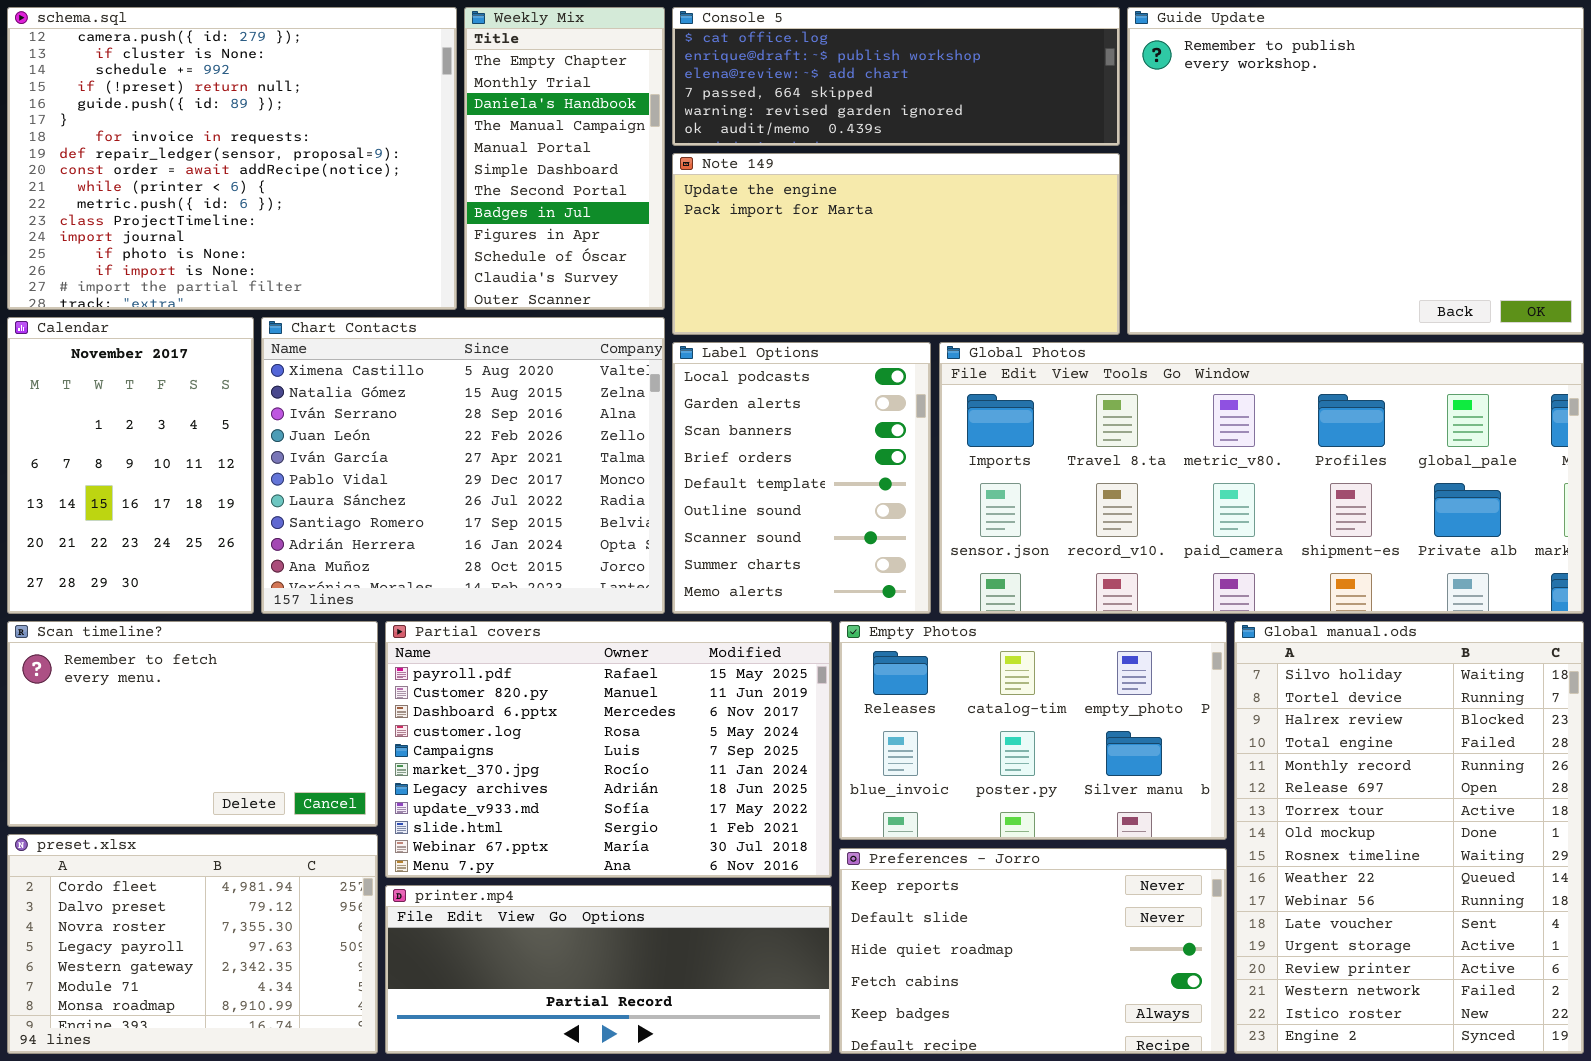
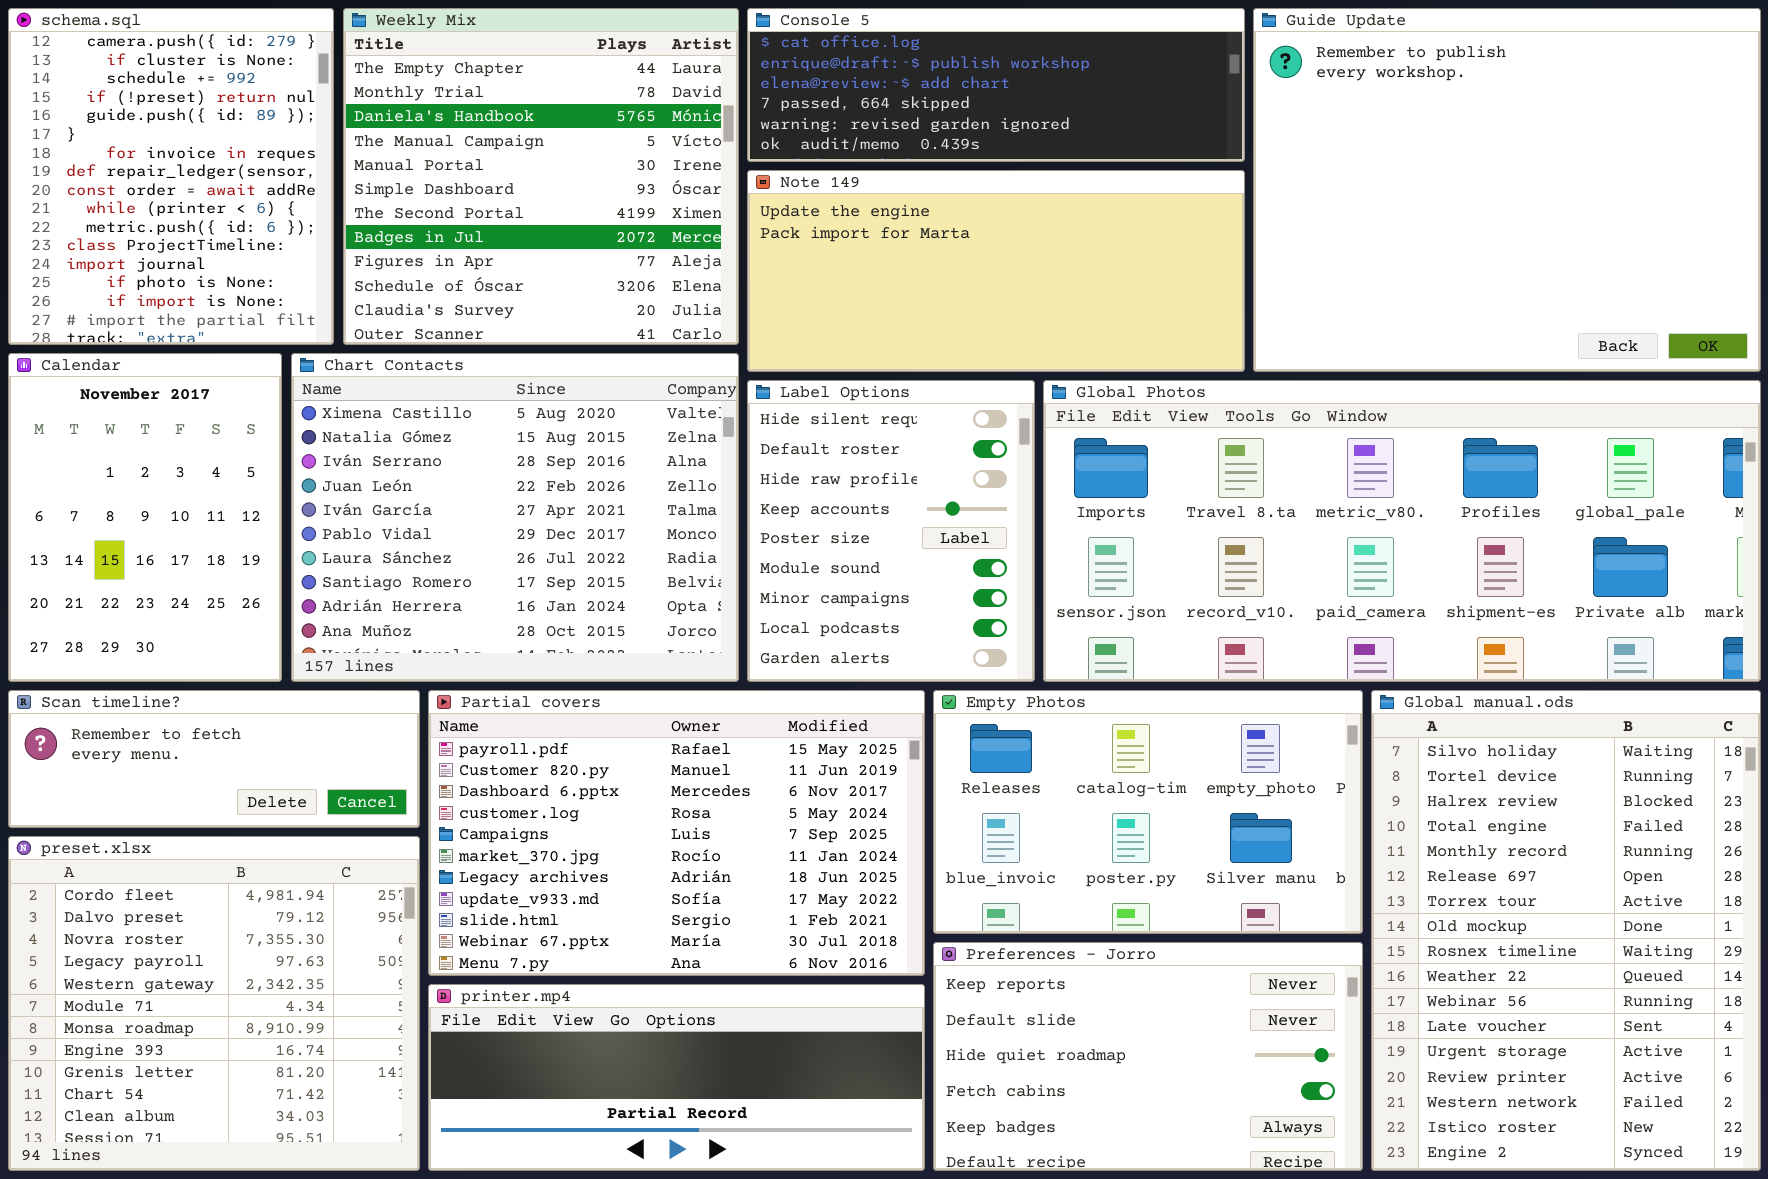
schema.sql: [7,7,457,310] -> [8,8,334,345], resized
Weekly Mix: [464,7,665,310] -> [343,8,739,345], resized
Label Options: [672,342,931,614] -> [747,380,1035,682], scrolled up 7 rows
Scan timeline?: [7,621,378,827] -> [8,690,420,828], resized
preset.xlsx: [7,834,378,1054] -> [8,836,420,1171], resized

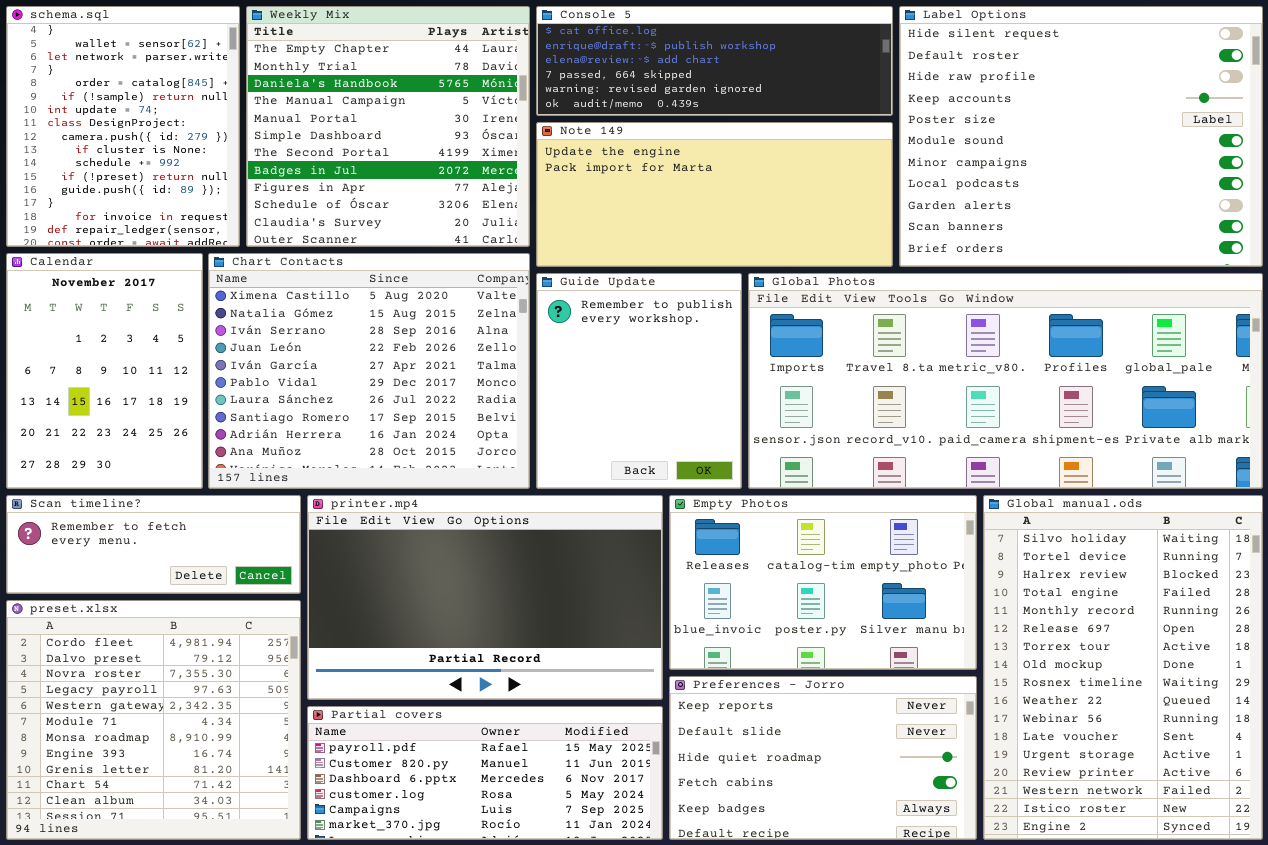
schema.sql: [8,8,334,345] -> [6,6,240,247], scrolled up 8 rows
Guide Update: [1253,8,1761,372] -> [536,273,742,489], moved, resized
Label Options: [747,380,1035,682] -> [899,6,1263,267], moved, resized
Partial covers: [428,690,925,976] -> [307,706,663,840], moved, resized
printer.mp4: [428,984,925,1171] -> [307,495,663,700], moved, resized

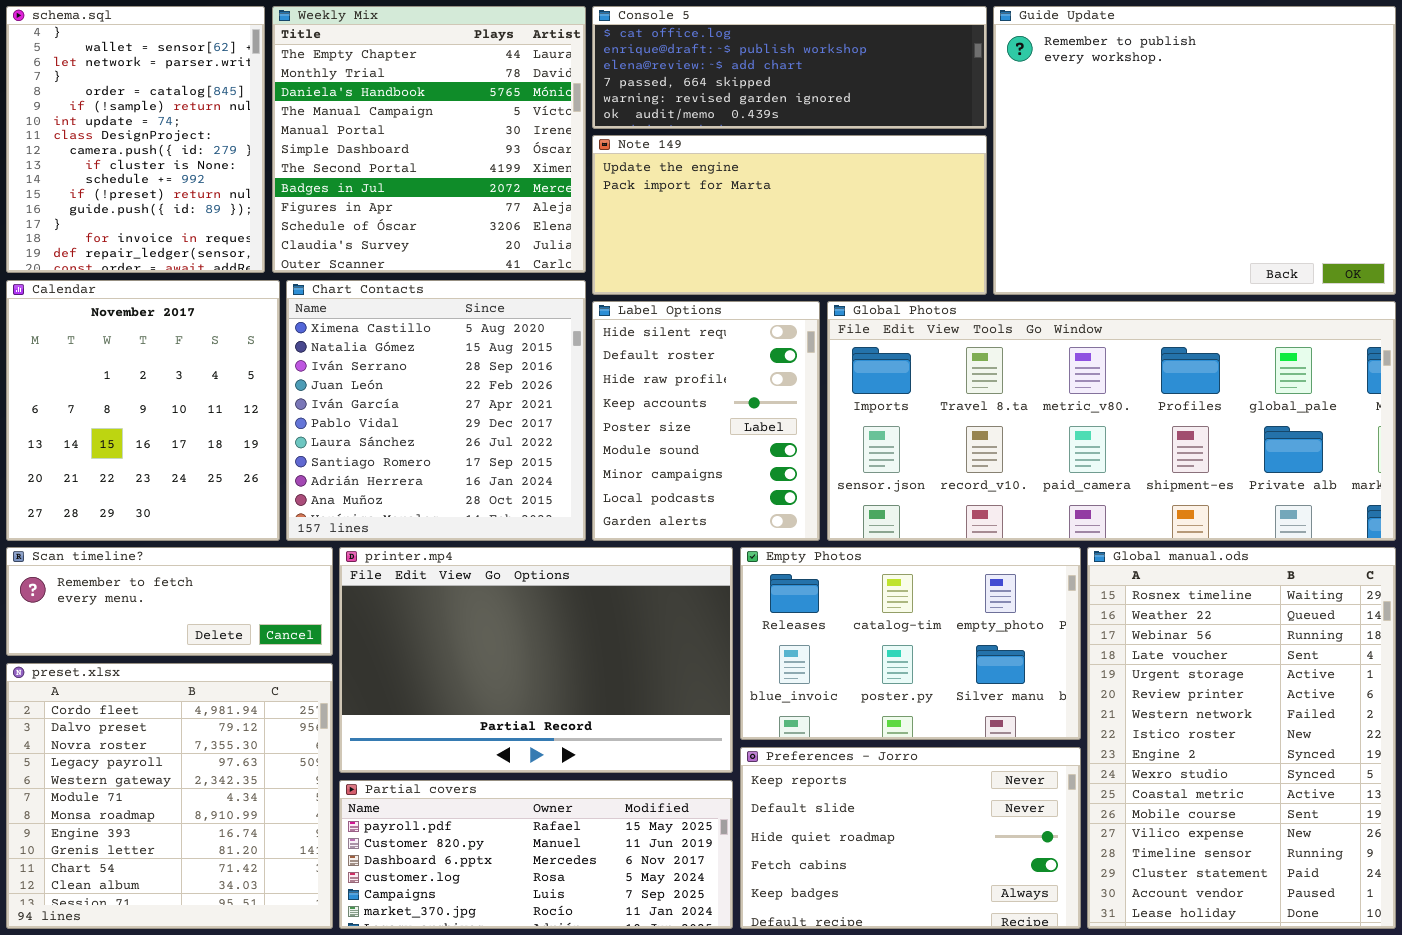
Label Options: [899,6,1263,267] -> [592,301,820,541], moved, resized
Calendar: [6,253,203,489] -> [6,280,280,541], resized
Chart Contacts: [208,253,530,489] -> [286,280,586,541], resized
Guide Update: [536,273,742,489] -> [993,6,1396,295], moved, resized
Global manual.ods: [983,495,1263,840] -> [1087,547,1396,929], scrolled down 8 rows

